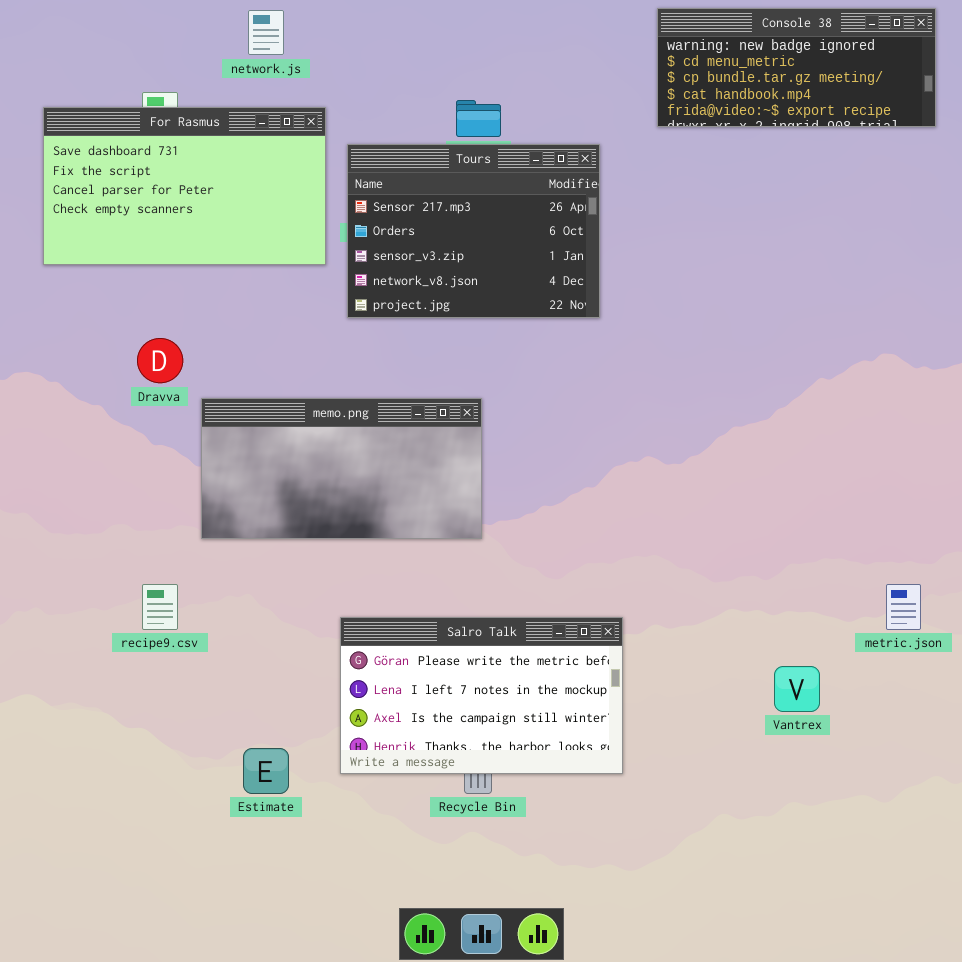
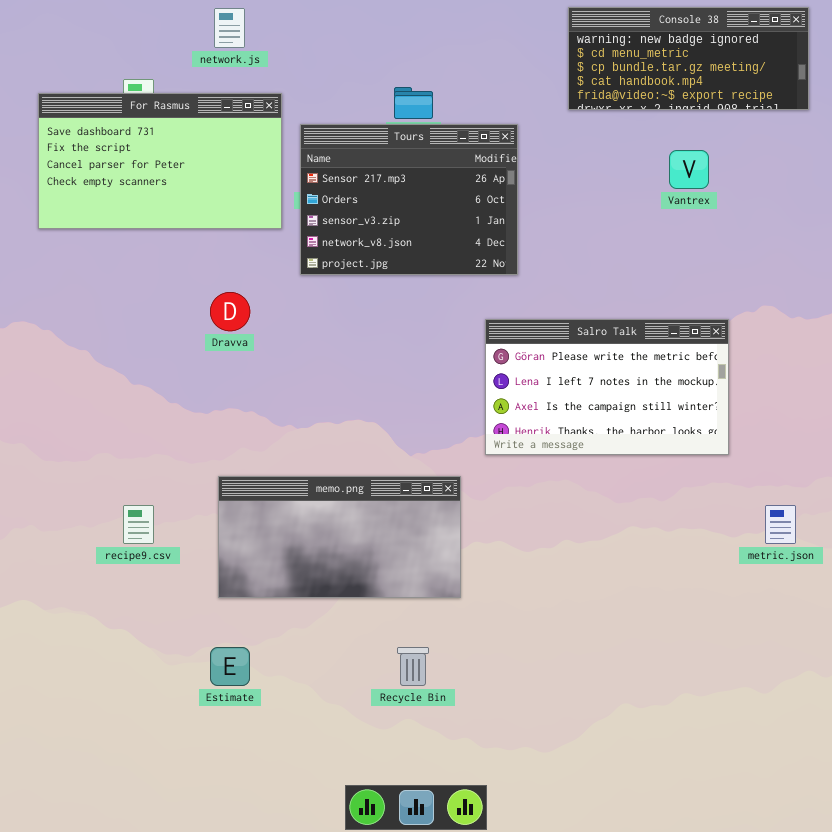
Dravva: [137,338,183,383] -> [210,292,250,331], moved
memo.png: [201,398,482,539] -> [218,476,461,598], moved
Salro Talk: [340,617,623,774] -> [485,319,729,455], moved
Vantrex: [774,666,820,712] -> [669,150,709,189], moved

